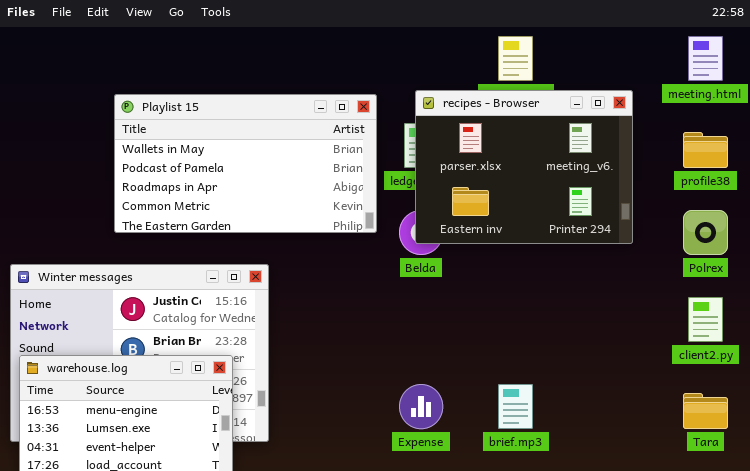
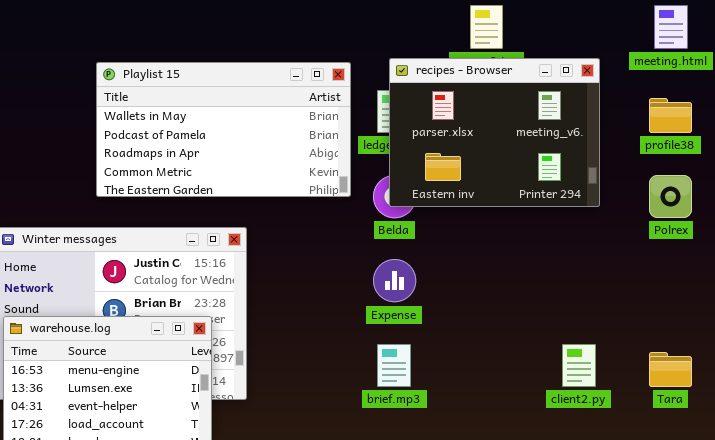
client2.py: [688,297,723,342] -> [562,344,596,387], moved
Expense: [399,384,443,429] -> [373,259,416,302], moved
brief.mp3: [498,384,533,429] -> [377,344,411,387], moved

